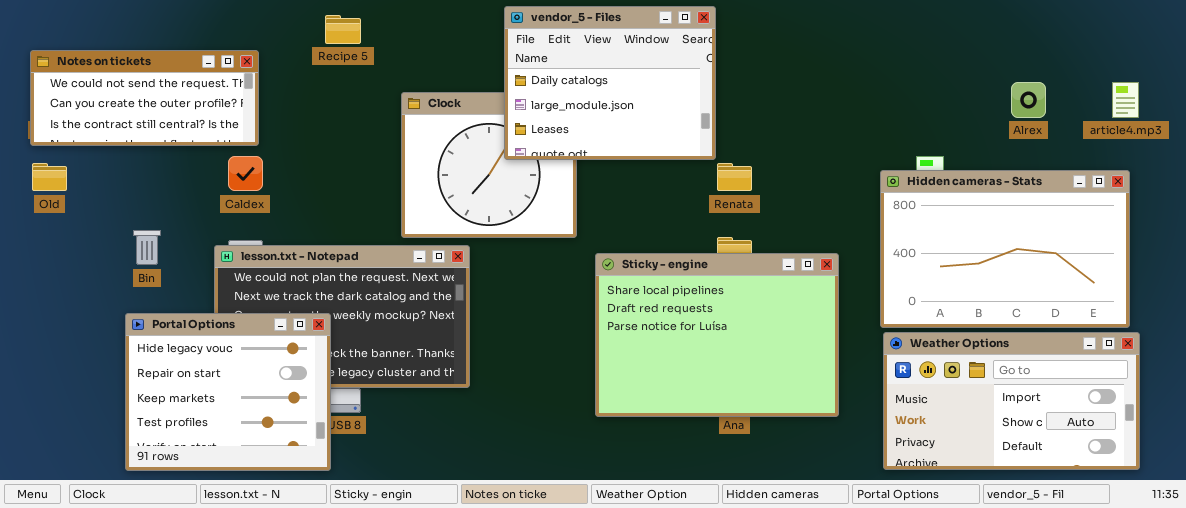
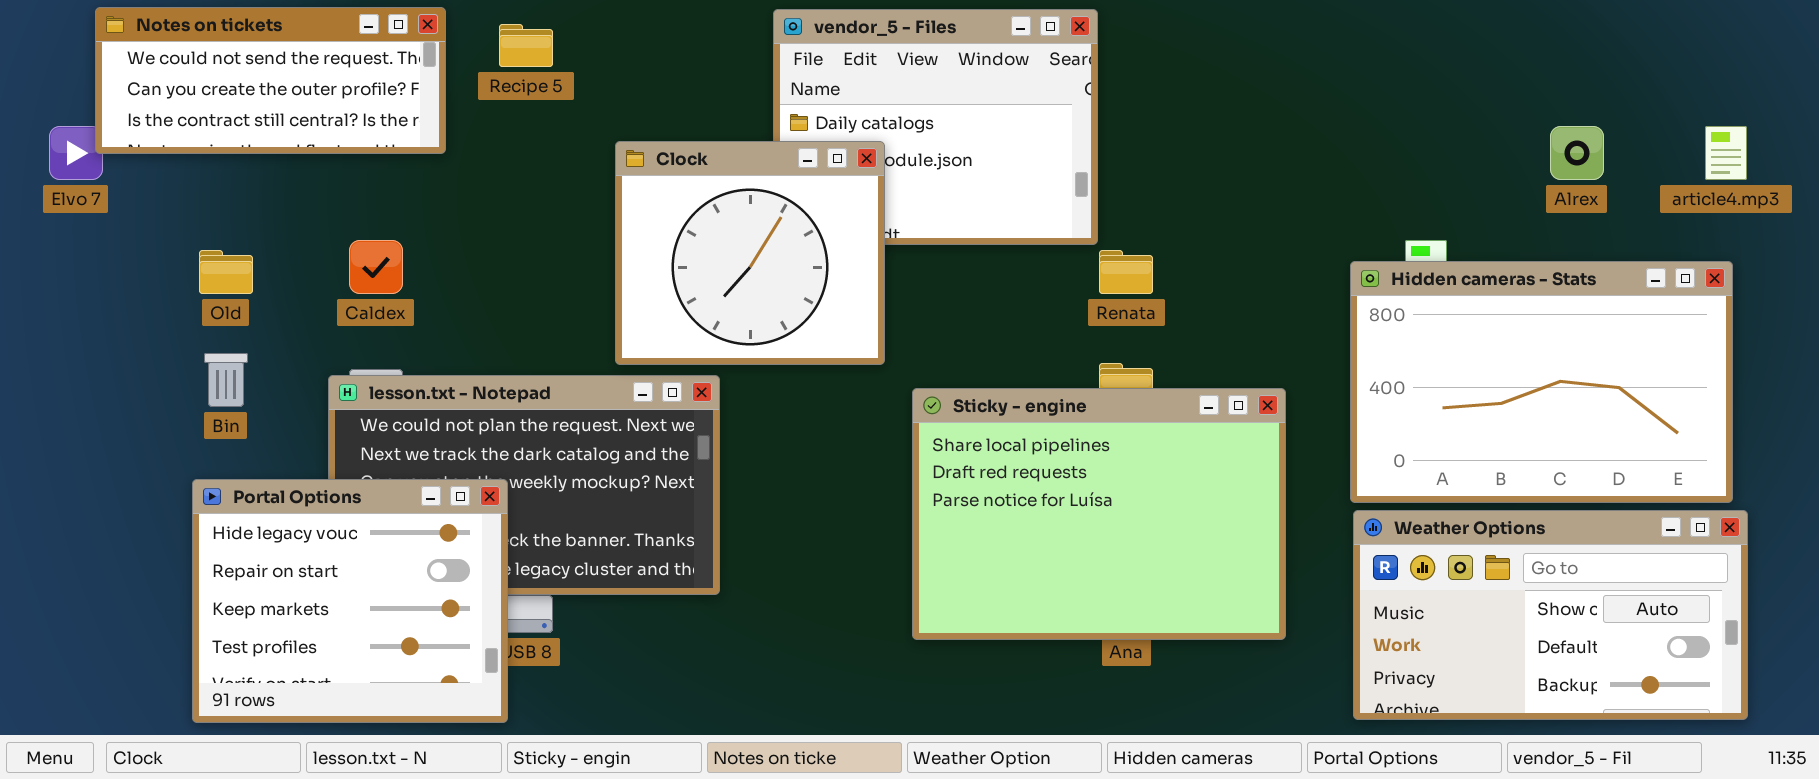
Notes on tickets: [30,50,259,146] -> [95,7,446,154], moved
Clock: [401,92,577,238] -> [615,141,885,365], raised
Old: [32,163,67,191] -> [199,250,253,294], moved
Weather Options: [883,332,1140,470] -> [1353,510,1748,720], scrolled down 1 row

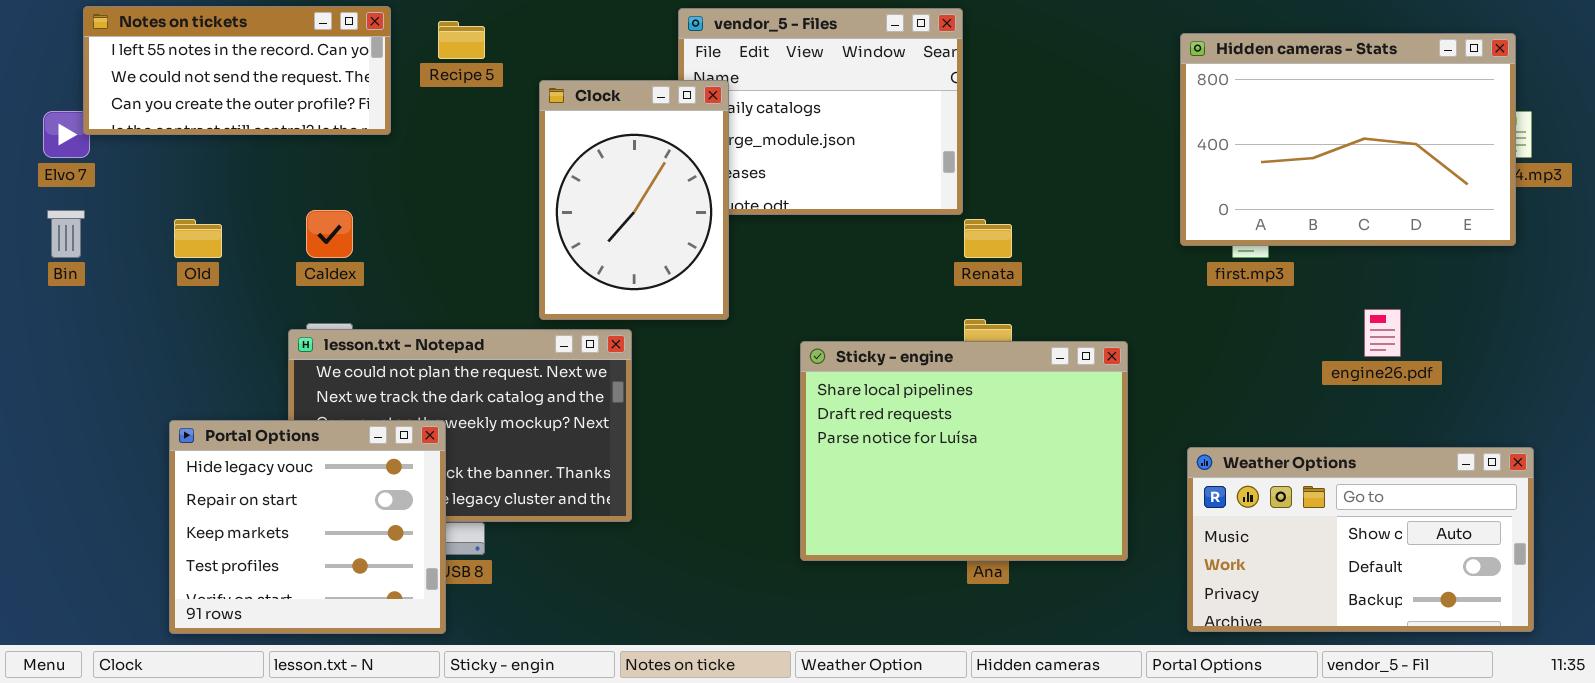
Notes on tickets: [95,7,446,154] -> [83,6,391,135], scrolled up 1 row
Clock: [615,141,885,365] -> [539,80,729,320], resized
Hidden cameras - Stats: [1350,261,1733,503] -> [1180,33,1516,246], moved
Bin: [204,353,248,407] -> [47,210,85,258], moved

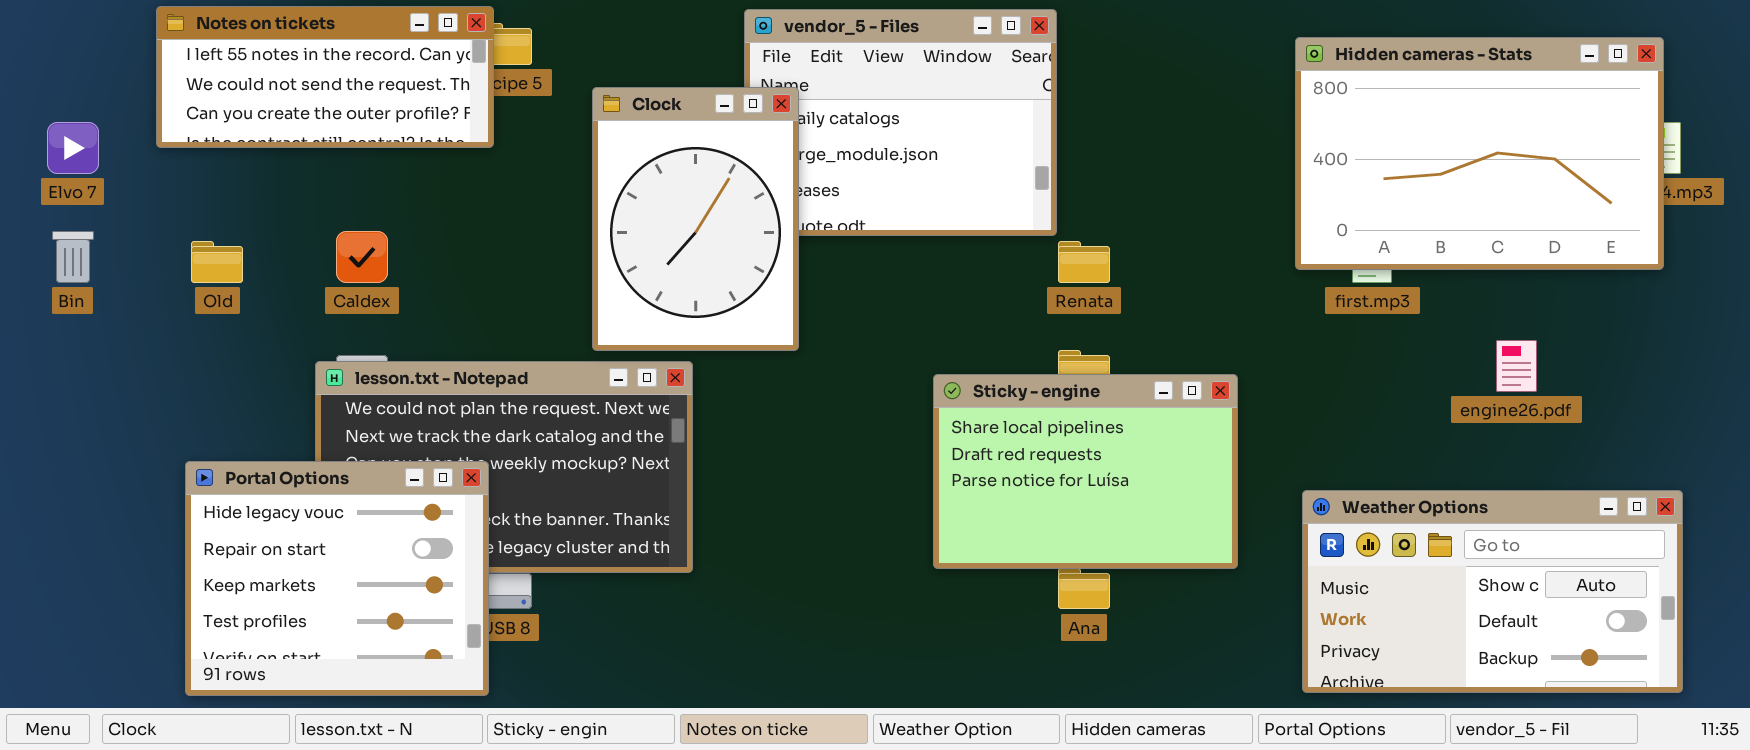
Notes on tickets: [83,6,391,135] -> [156,6,494,148], moved
Sticky - engine: [800,341,1128,561] -> [933,374,1238,569], resized

